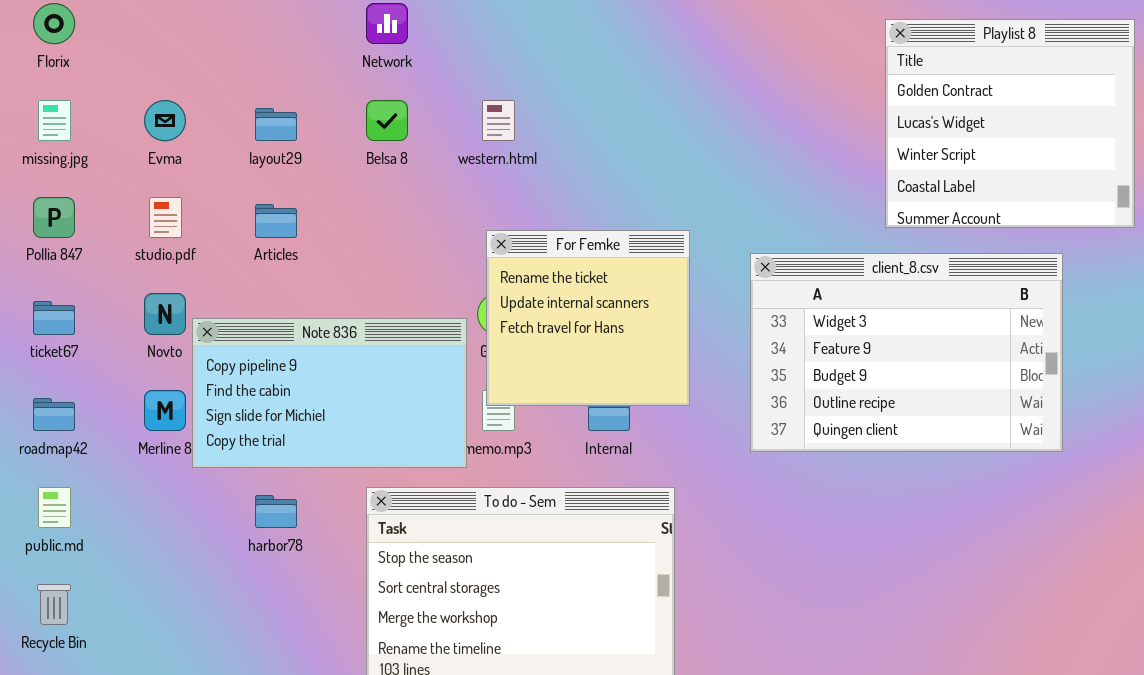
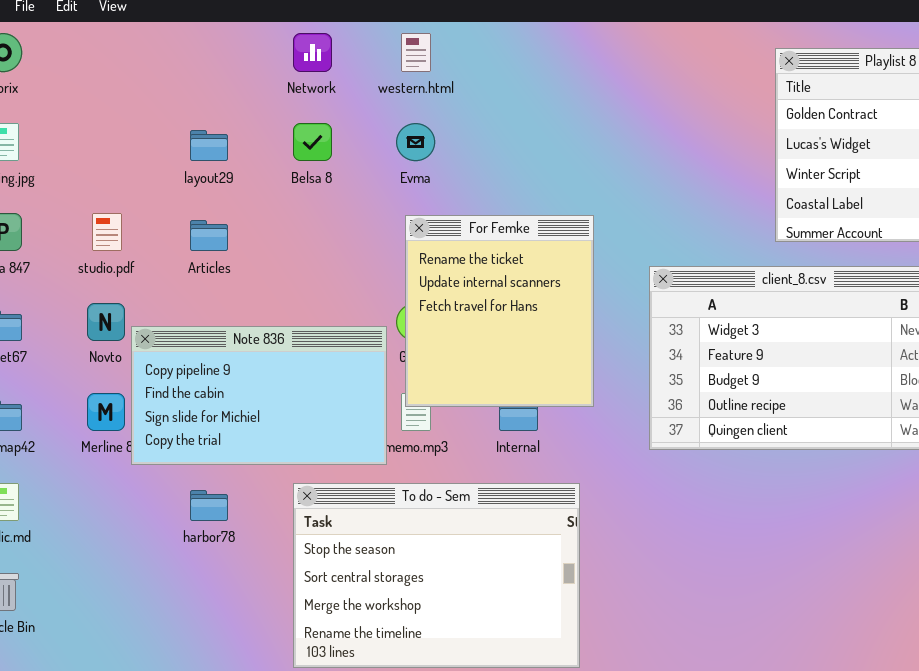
Evma: [144,100,186,141] -> [396,123,435,161], moved
western.html: [482,100,515,141] -> [401,33,431,72], moved
For Femke: [486,230,690,406] -> [405,215,594,407], resized

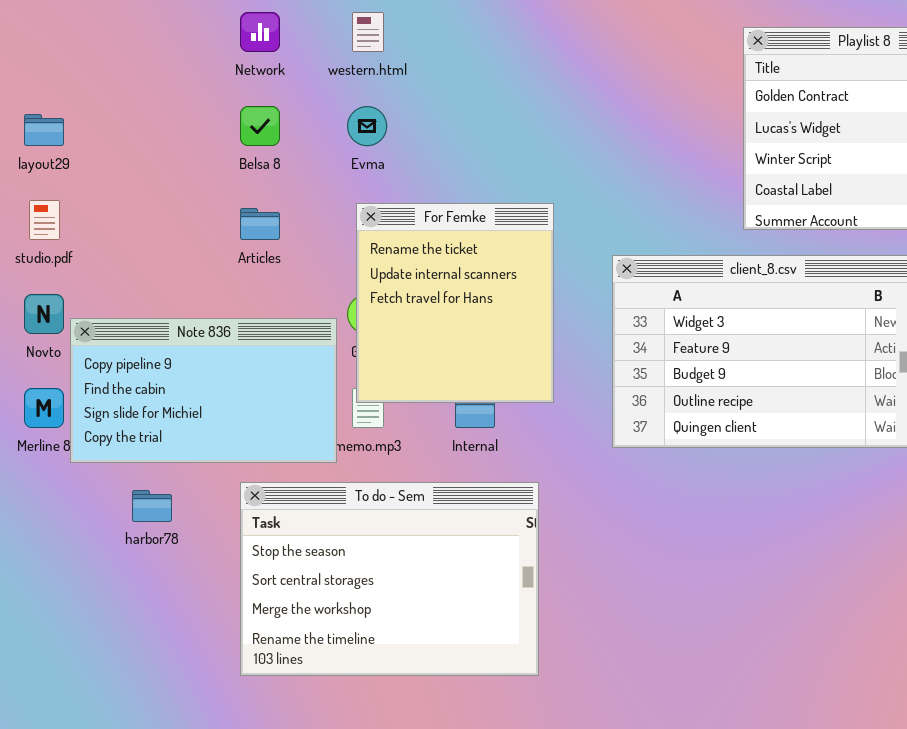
layout29: [190,130,228,161] -> [24,114,64,146], moved
Articles: [190,220,228,251] -> [240,208,280,240], moved

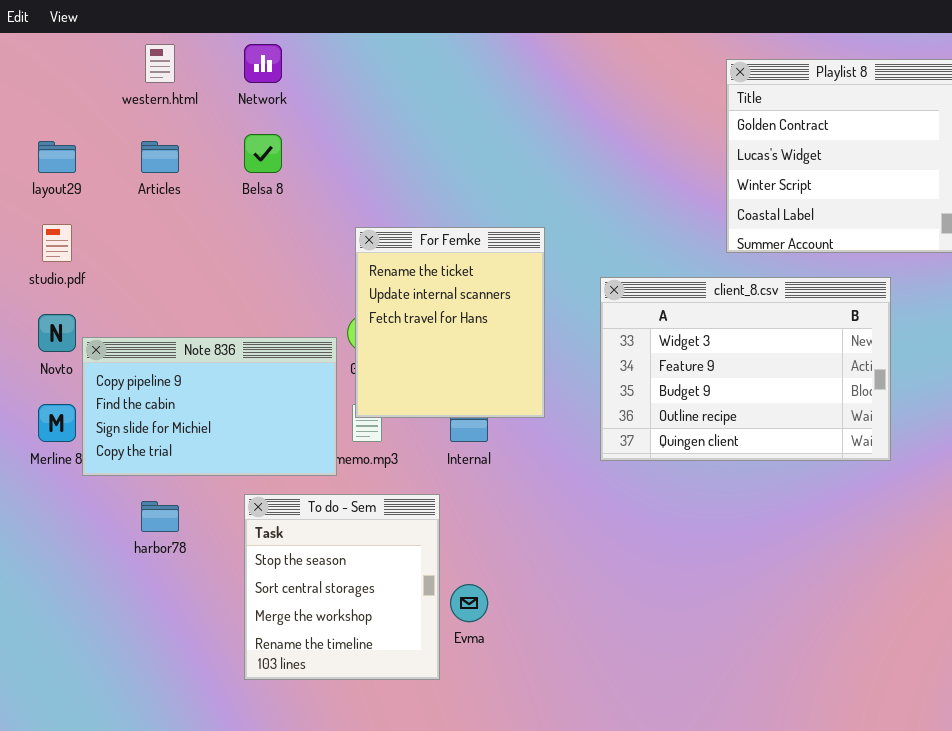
western.html: [352,12,384,52] -> [145,44,175,83], moved
Evma: [347,106,387,146] -> [450,584,488,622], moved
Articles: [240,208,280,240] -> [141,141,179,173], moved
To do - Sem: [240,482,539,676] -> [244,494,440,680], resized

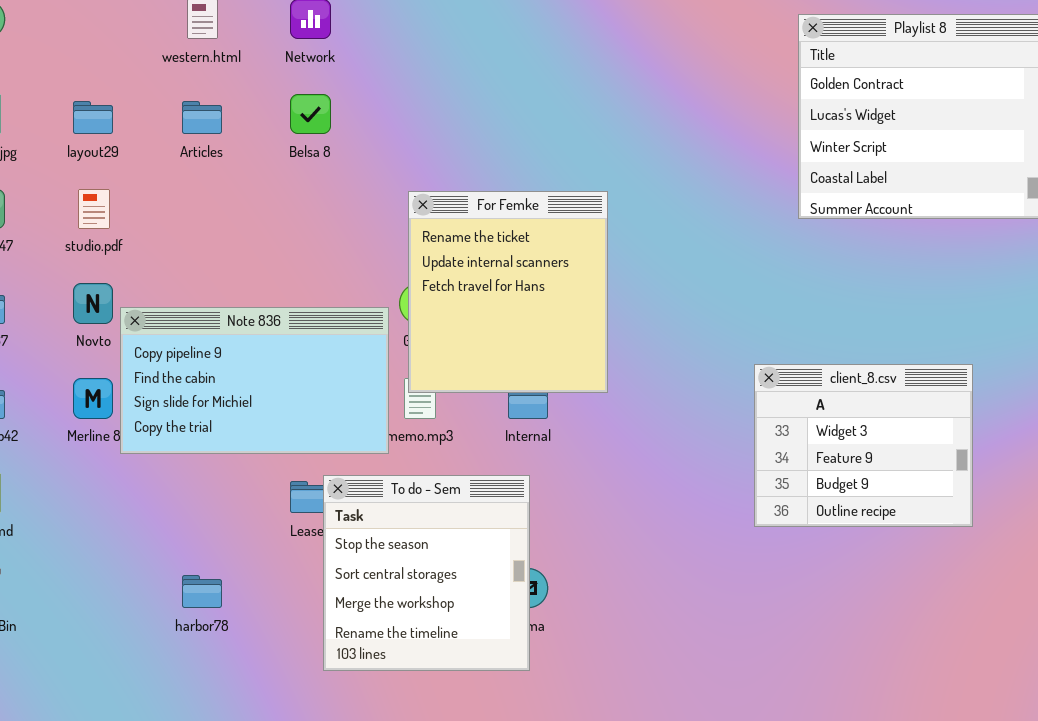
client_8.csv: [600,277,891,461] -> [754,364,973,527], moved, resized
To do - Sem: [244,494,440,680] -> [323,475,530,671], moved
harbor78: [141,501,179,532] -> [182,575,222,608], moved

